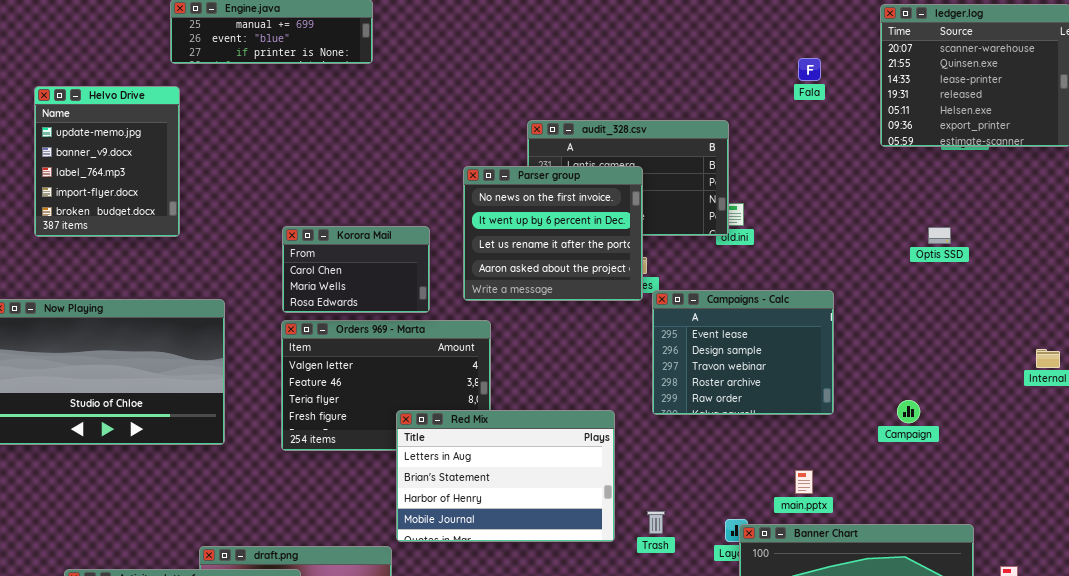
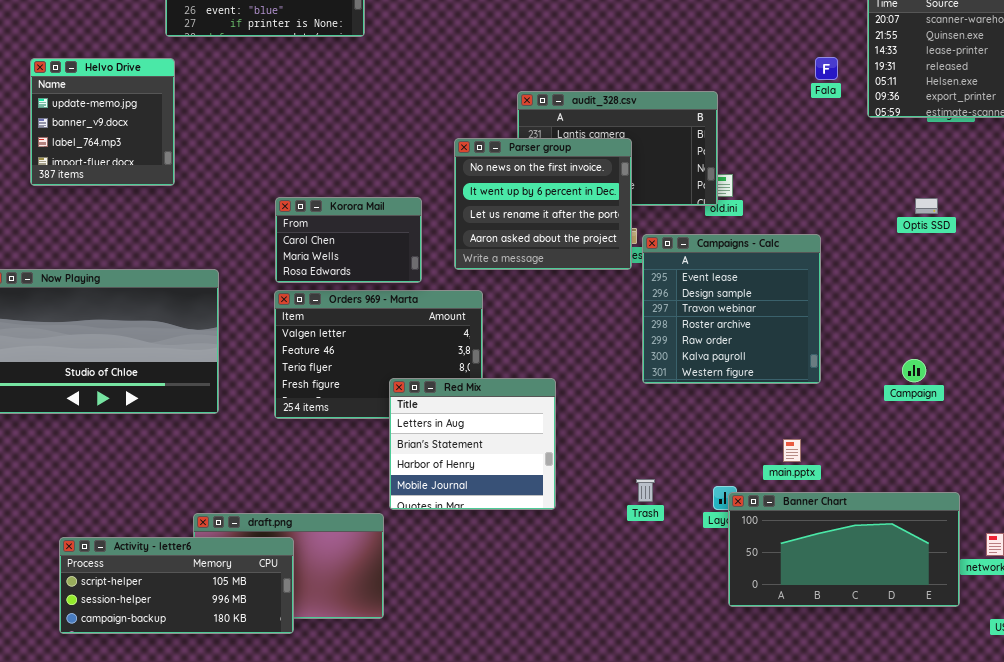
Fala: [798,58,821,81] -> [815,57,838,80], moved
Helvo Drive: [34,86,180,237] -> [30,58,175,186], resized
Campaigns - Calc: [652,290,834,415] -> [642,234,821,384], resized
Campaign: [897,400,920,423] -> [902,359,926,382], moved
Red Mix: [396,410,615,542] -> [389,378,556,510], resized

